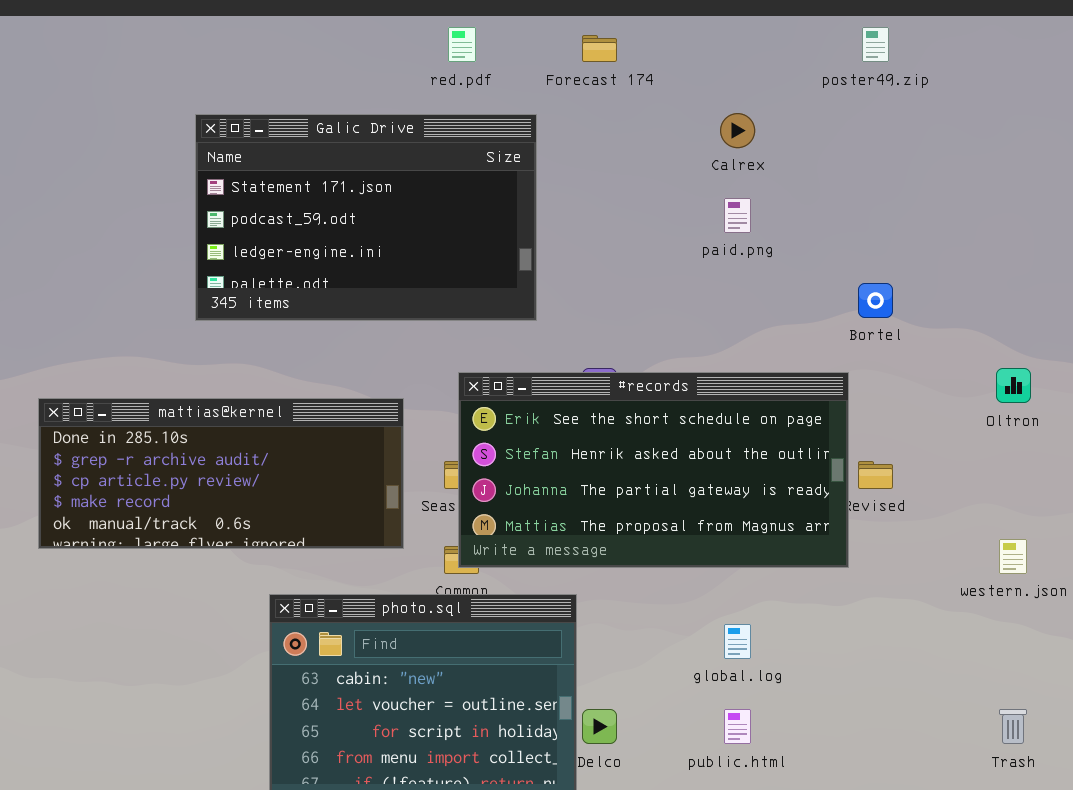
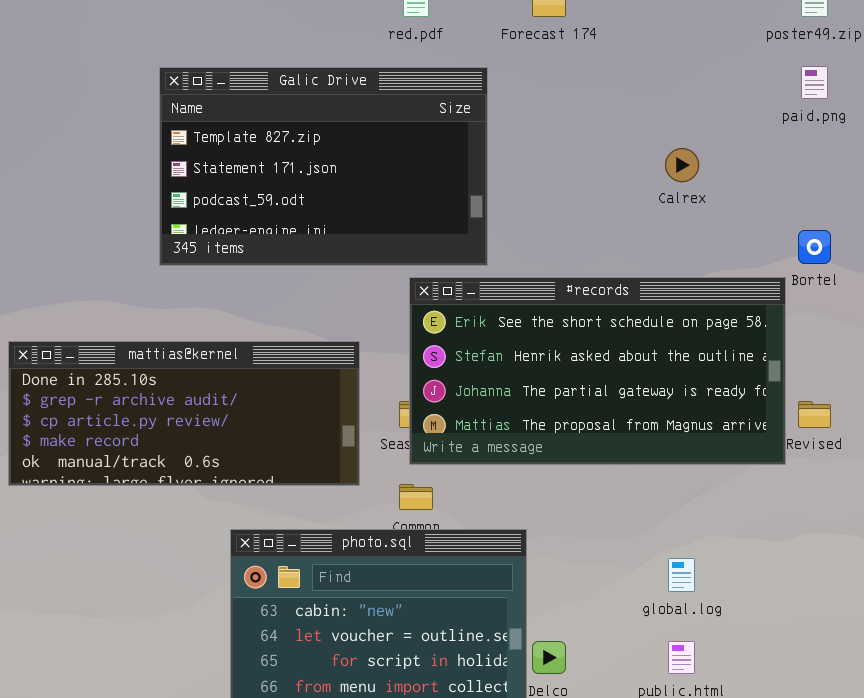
Calrex: [720,113,755,148] -> [665,148,699,182], moved
Galic Drive: [195,114,537,321] -> [159,67,488,266], scrolled up 1 row
paid.png: [724,198,751,233] -> [801,66,828,99], moved
#records: [458,372,849,568] -> [409,277,786,465], moved

